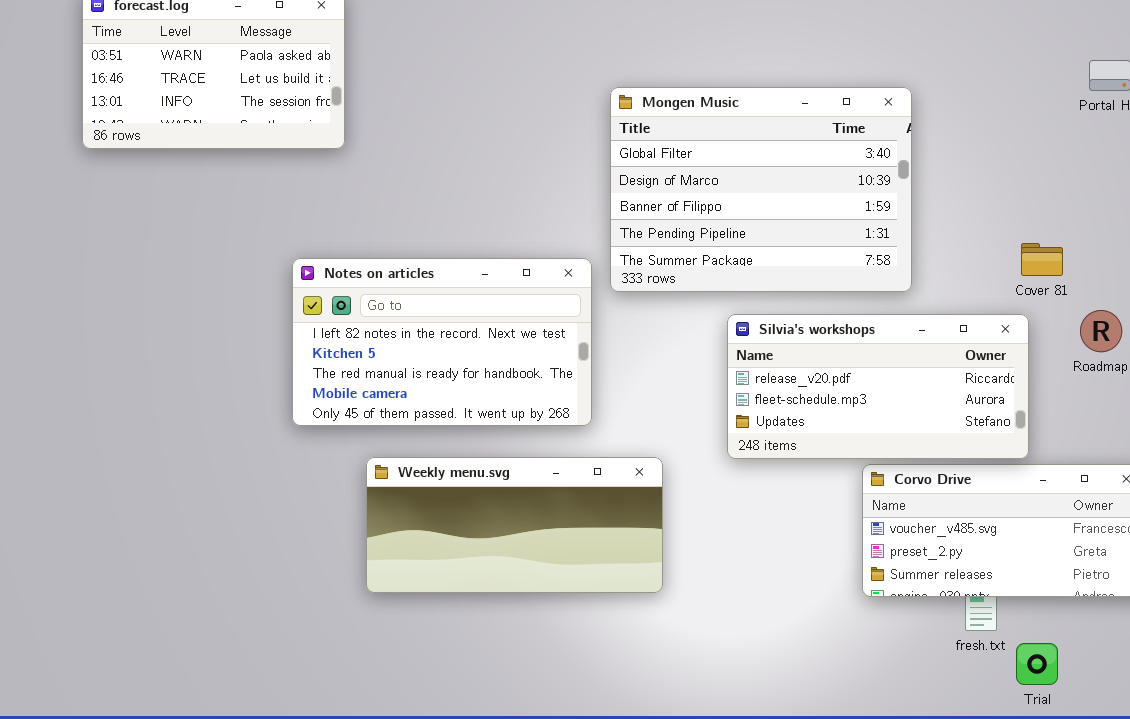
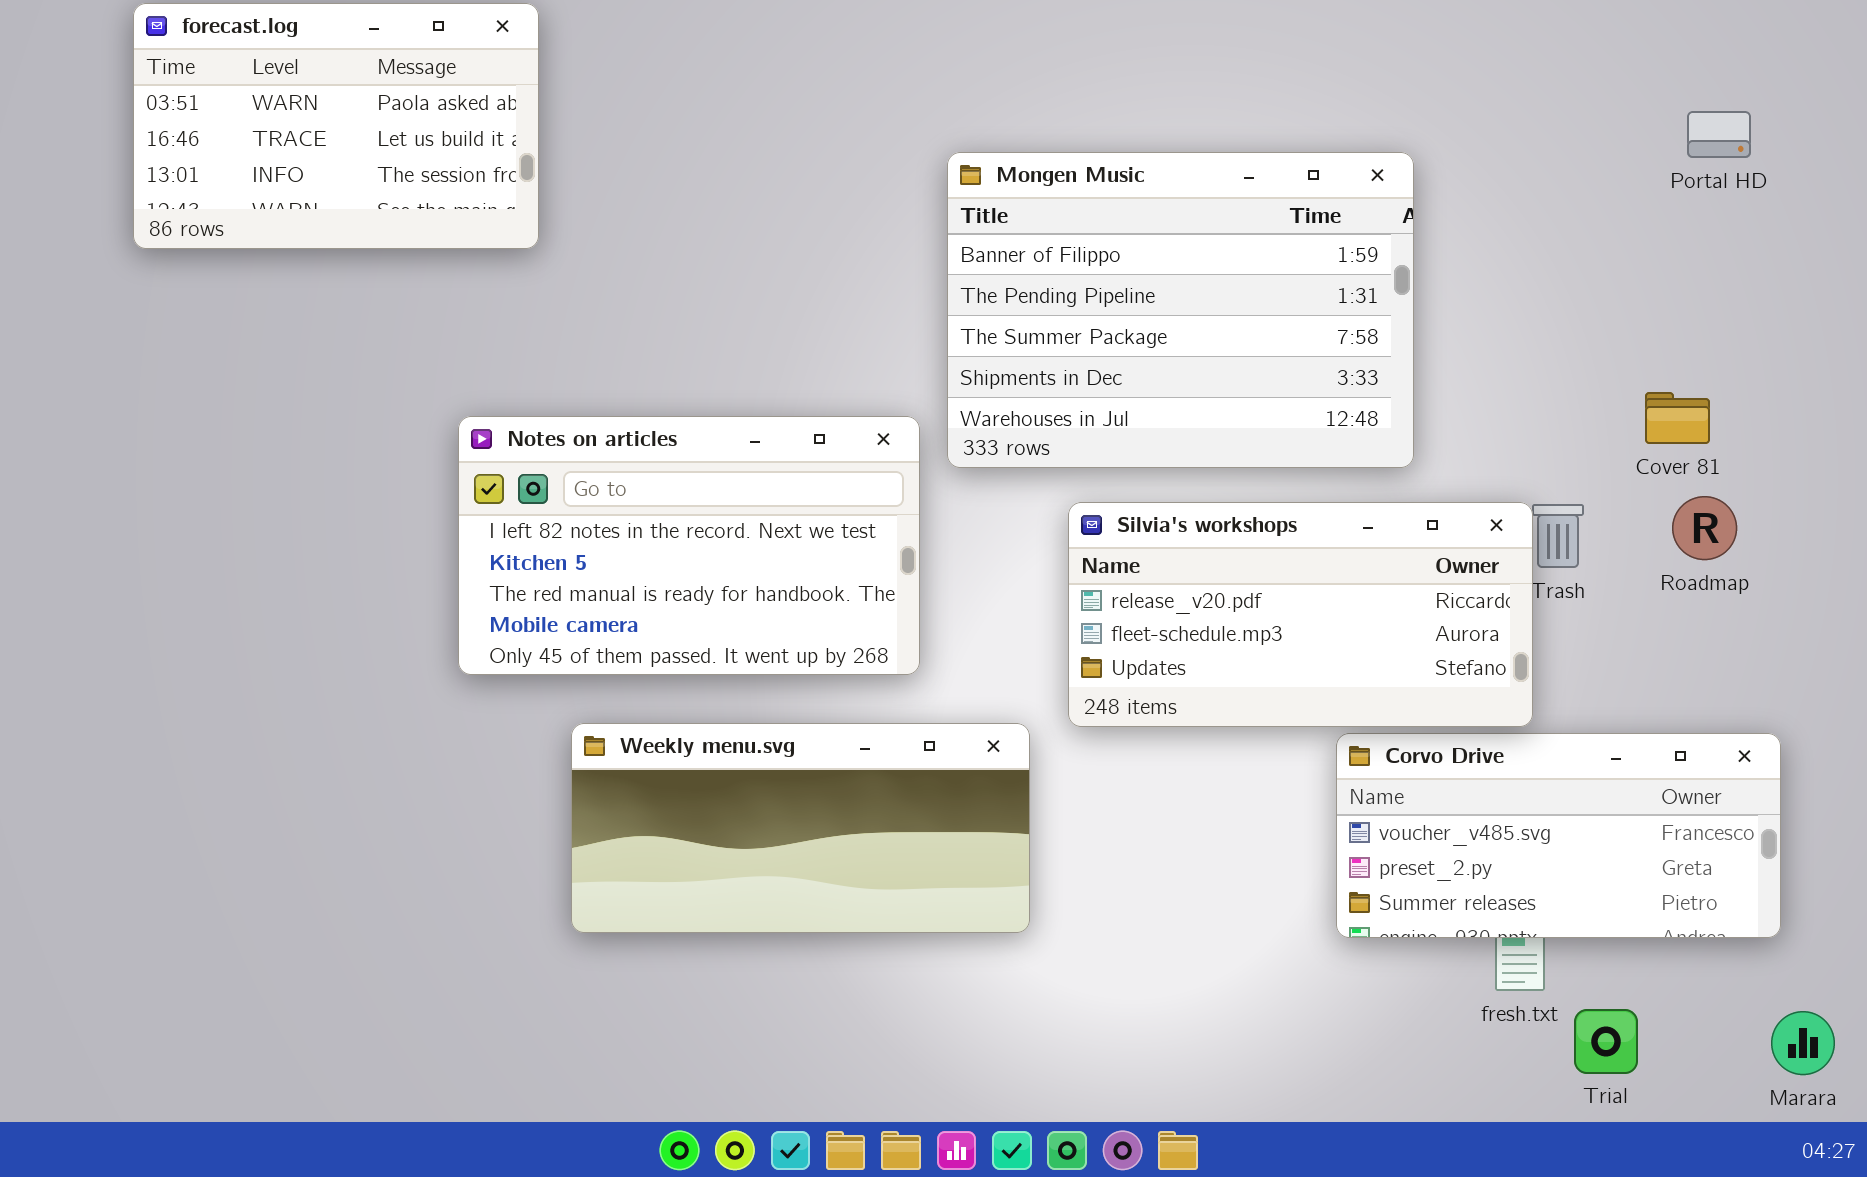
Mongen Music: [610,87,912,292] -> [947,152,1414,468], scrolled down 2 rows
Cover 81: [1021,243,1063,276] -> [1645,392,1710,444], moved
Silvia's workshops: [727,314,1029,459] -> [1068,502,1533,727], moved

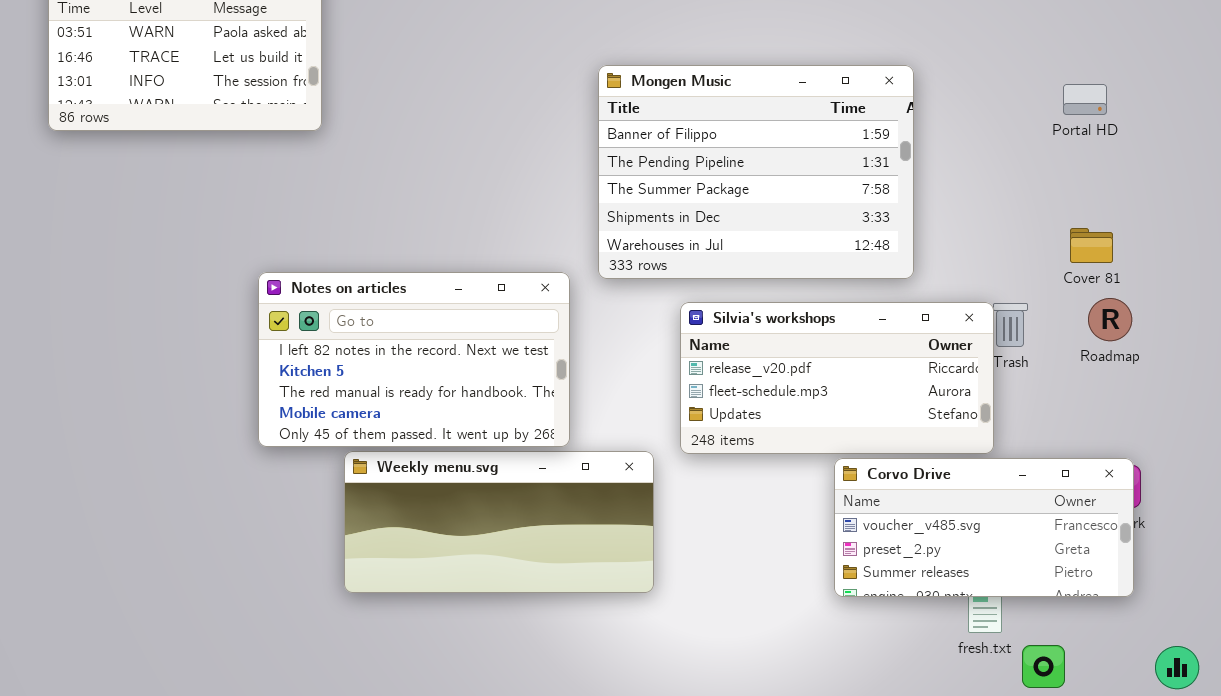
Portal HD: [1687,111,1751,158] -> [1063,84,1107,115], moved
Notes on articles: [458,416,920,675] -> [258,272,570,447], moved
Corvo Drive: [1336,733,1781,938] -> [834,458,1134,597], moved

